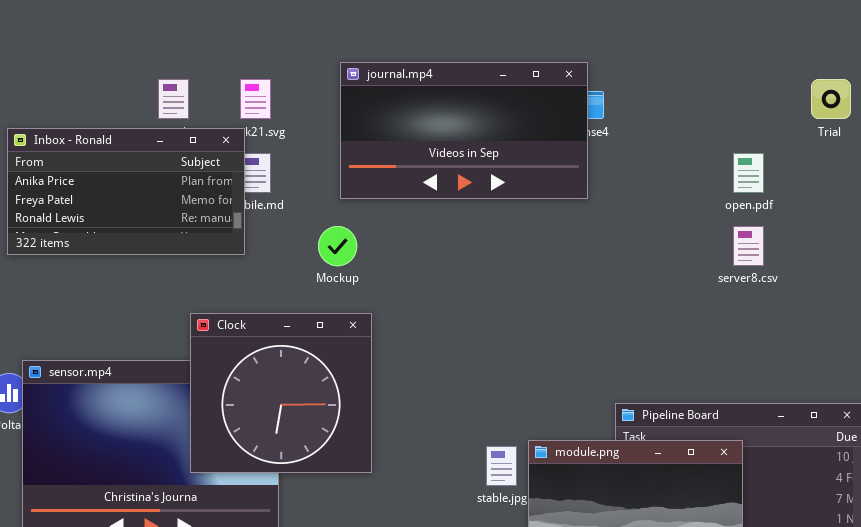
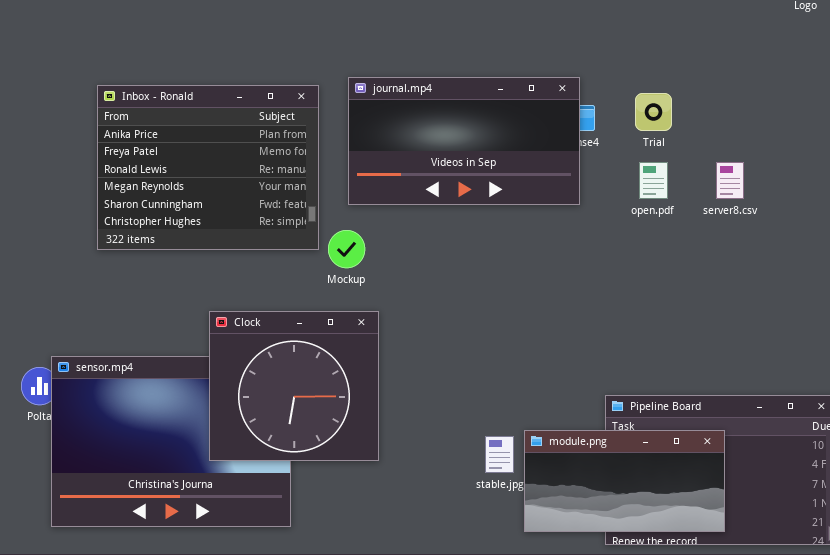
Trial: [811,79,851,119] -> [635,93,672,131], moved
Inbox - Ronald: [7,128,245,255] -> [97,85,319,250], moved, resized
open.pdf: [733,153,764,193] -> [639,162,668,199], moved
server8.csv: [733,226,764,266] -> [716,162,744,199], moved

